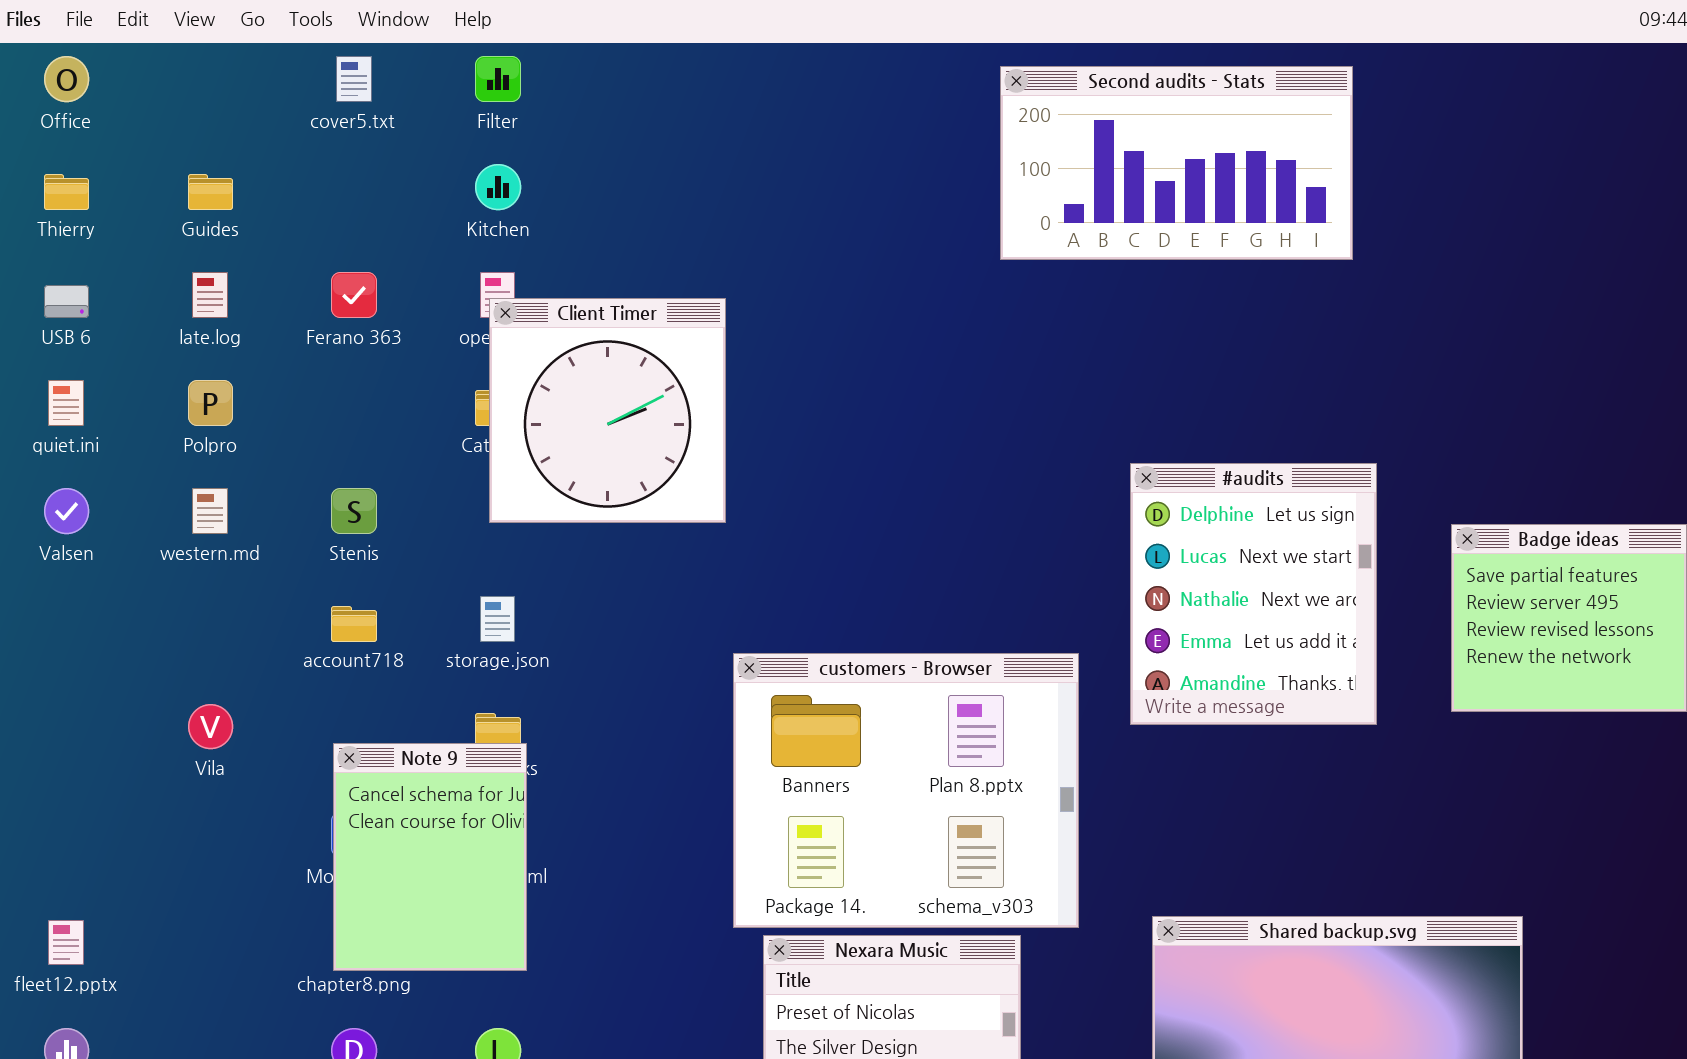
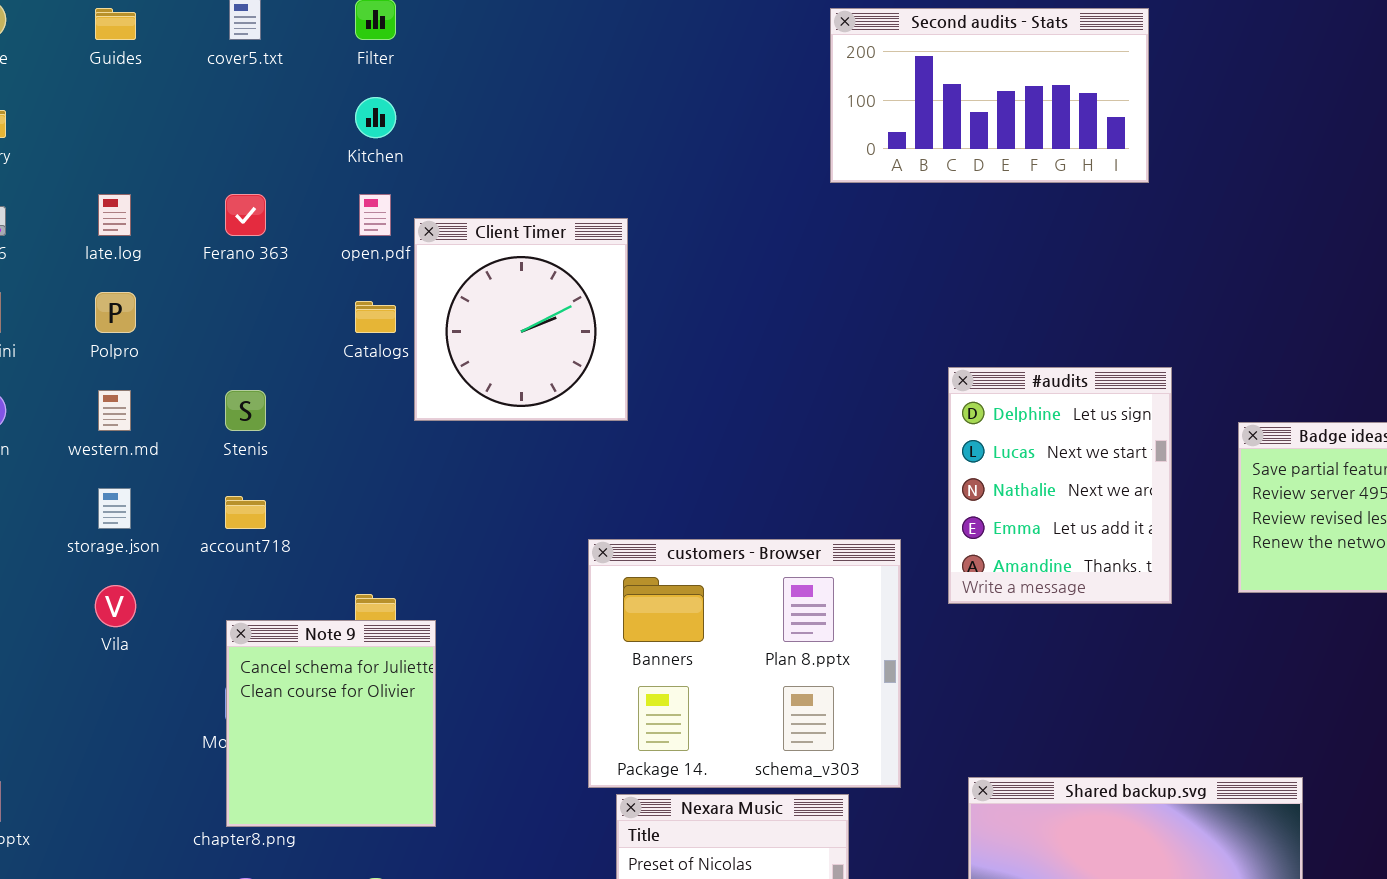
Guides: [188,174,233,210] -> [95,8,136,40], moved
Client Timer: [489,298,726,523] -> [414,218,628,421], moved
storage.json: [480,596,515,642] -> [98,488,131,529], moved
Note 9: [333,743,527,971] -> [226,620,436,827], resized

